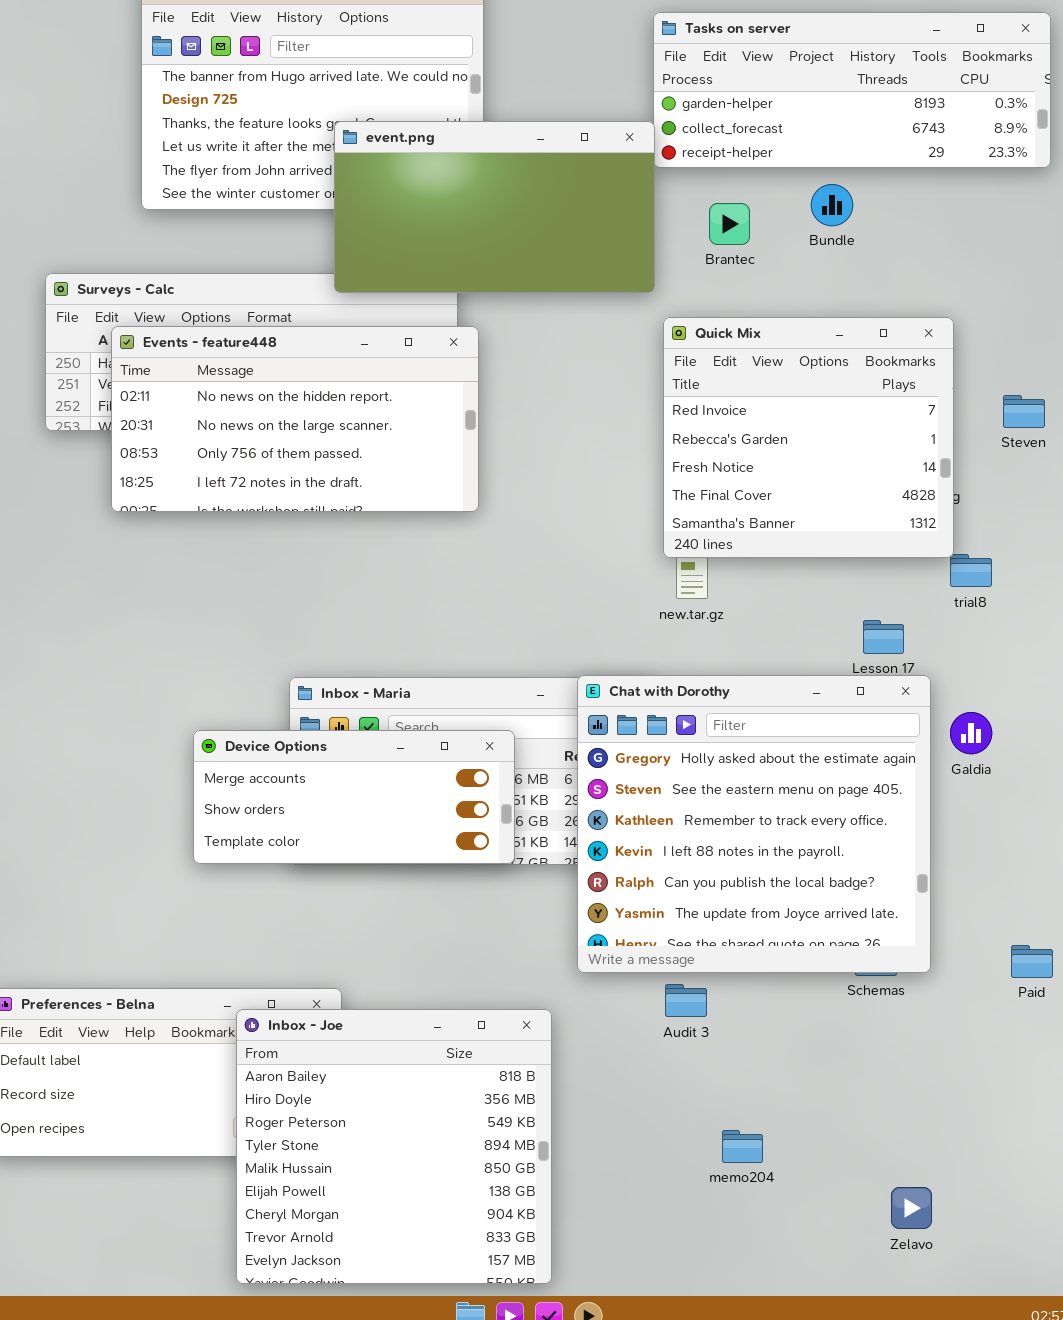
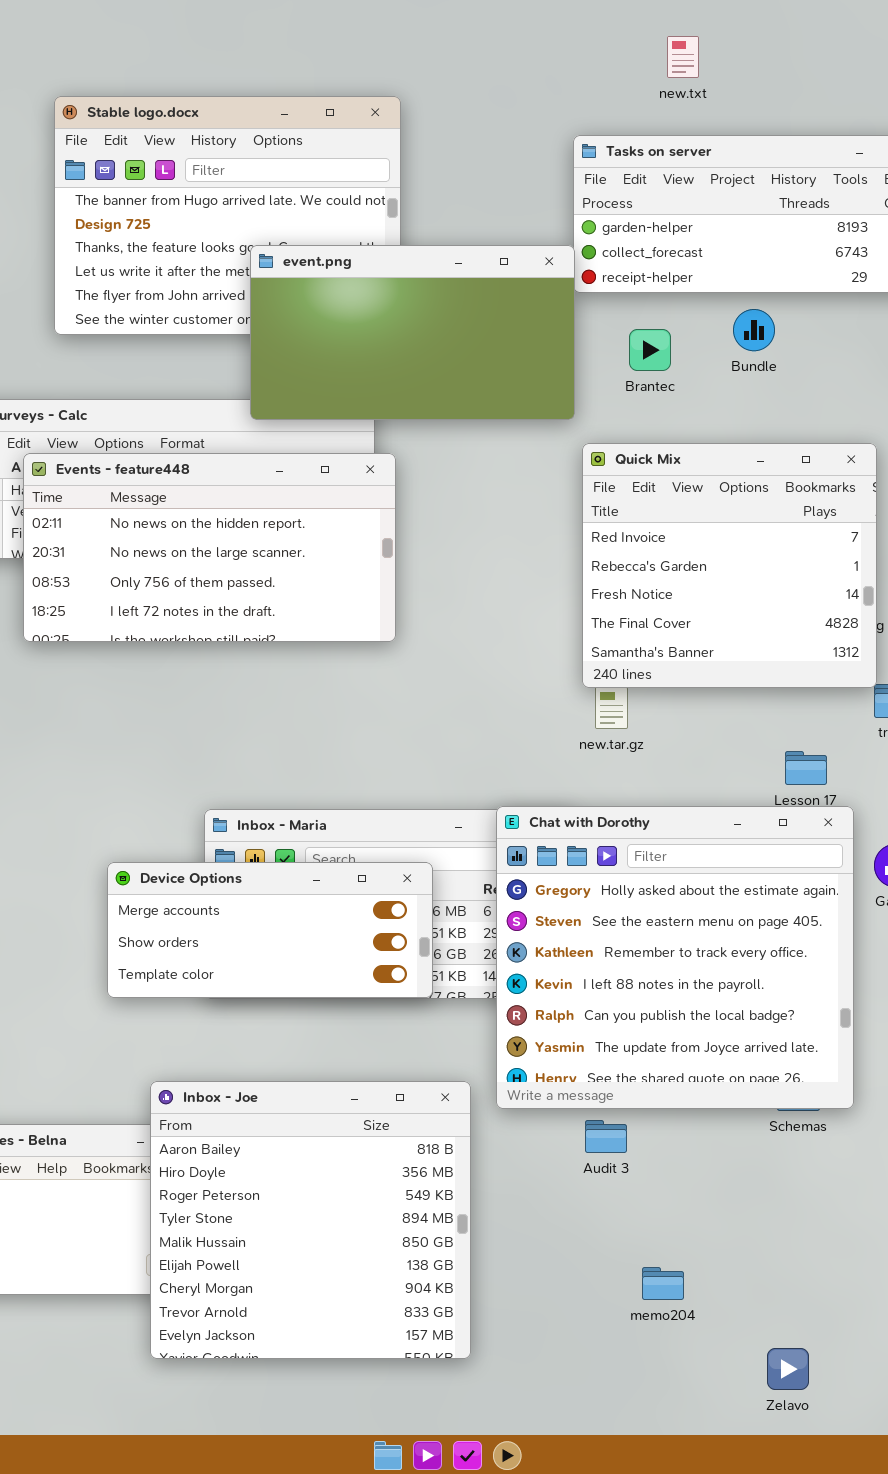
Inbox - Joe: [236,1009,552,1284] -> [150,1081,471,1359], moved
Zelavo: [891,1187,932,1229] -> [767,1348,809,1390], moved

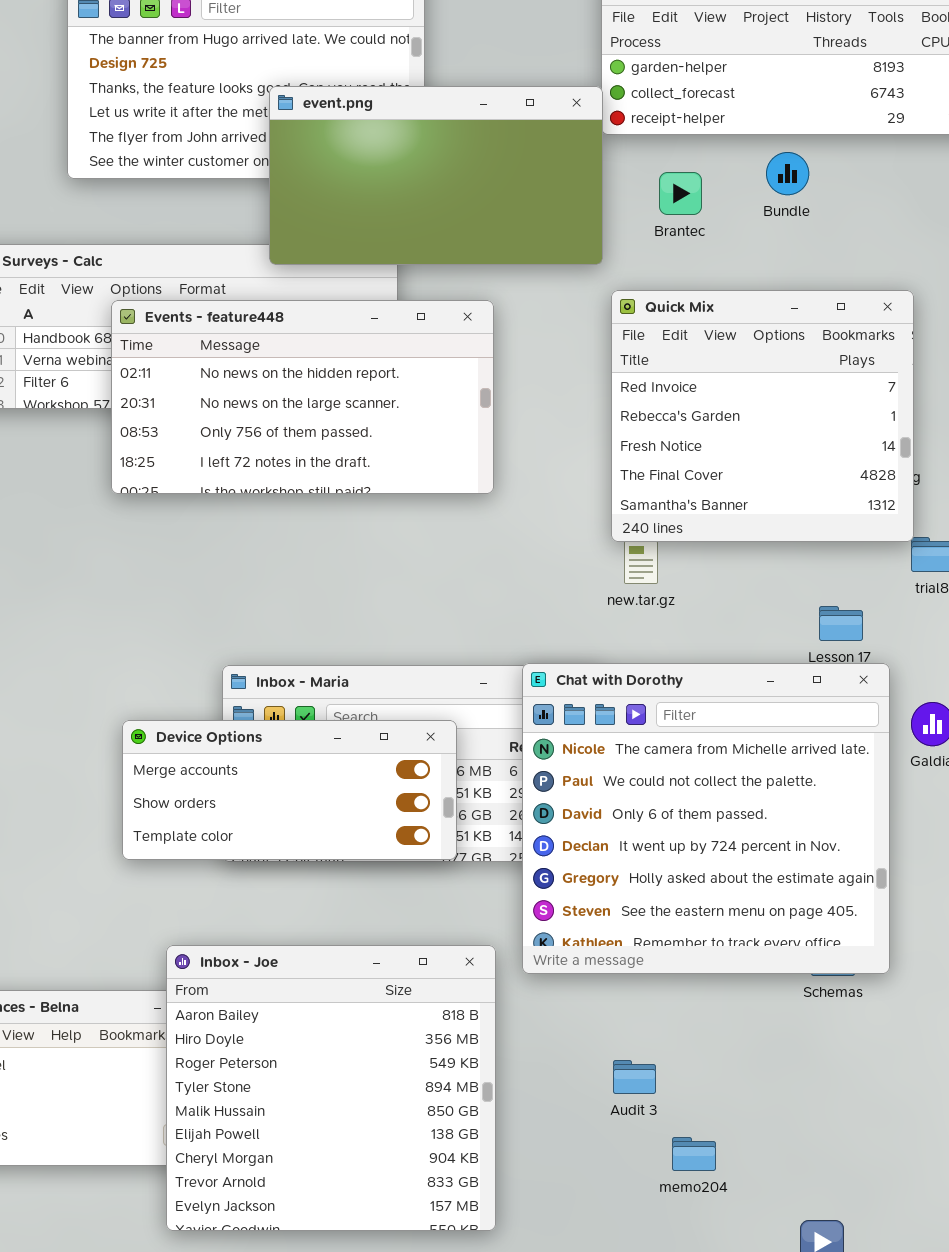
Events - feature448: [23,453,396,642] -> [111,300,494,494], moved
Chat with Dorothy: [496,806,854,1109] -> [522,663,890,974], scrolled up 4 rows
Audit 3: [585,1120,627,1153] -> [613,1060,656,1094], moved

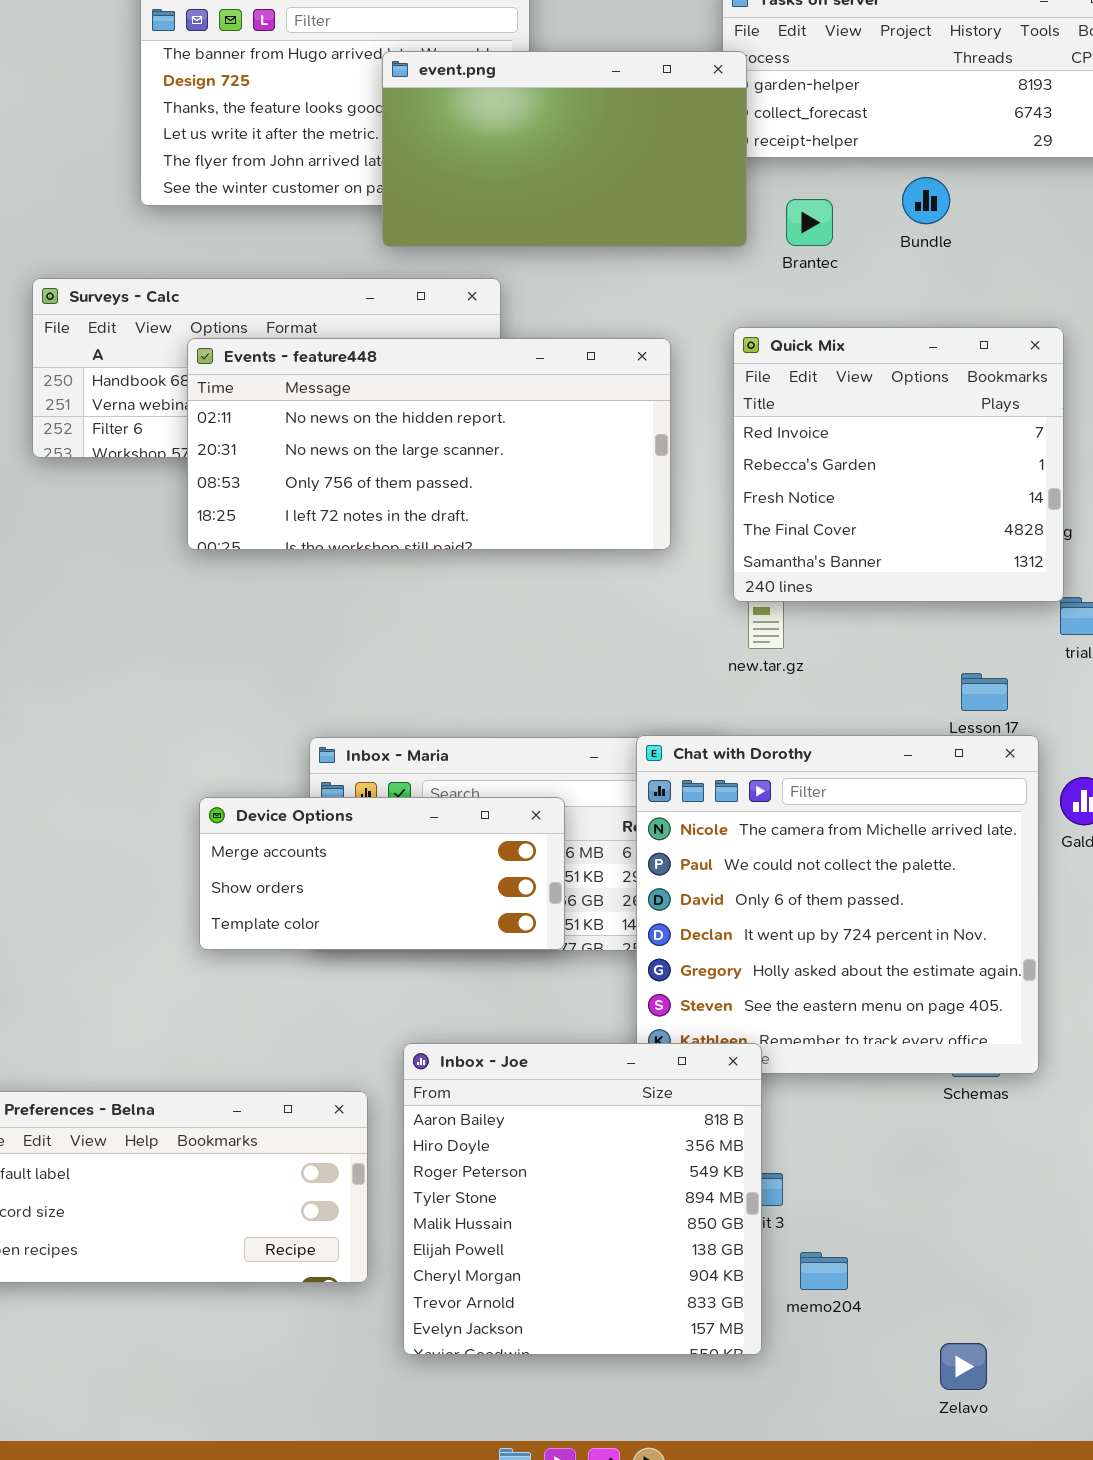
event.png: [269,86,603,265] -> [382,51,747,247], moved
Events - feature448: [111,300,494,494] -> [187,338,671,550], resized
Inbox - Joe: [166,945,496,1231] -> [403,1043,762,1355], moved

